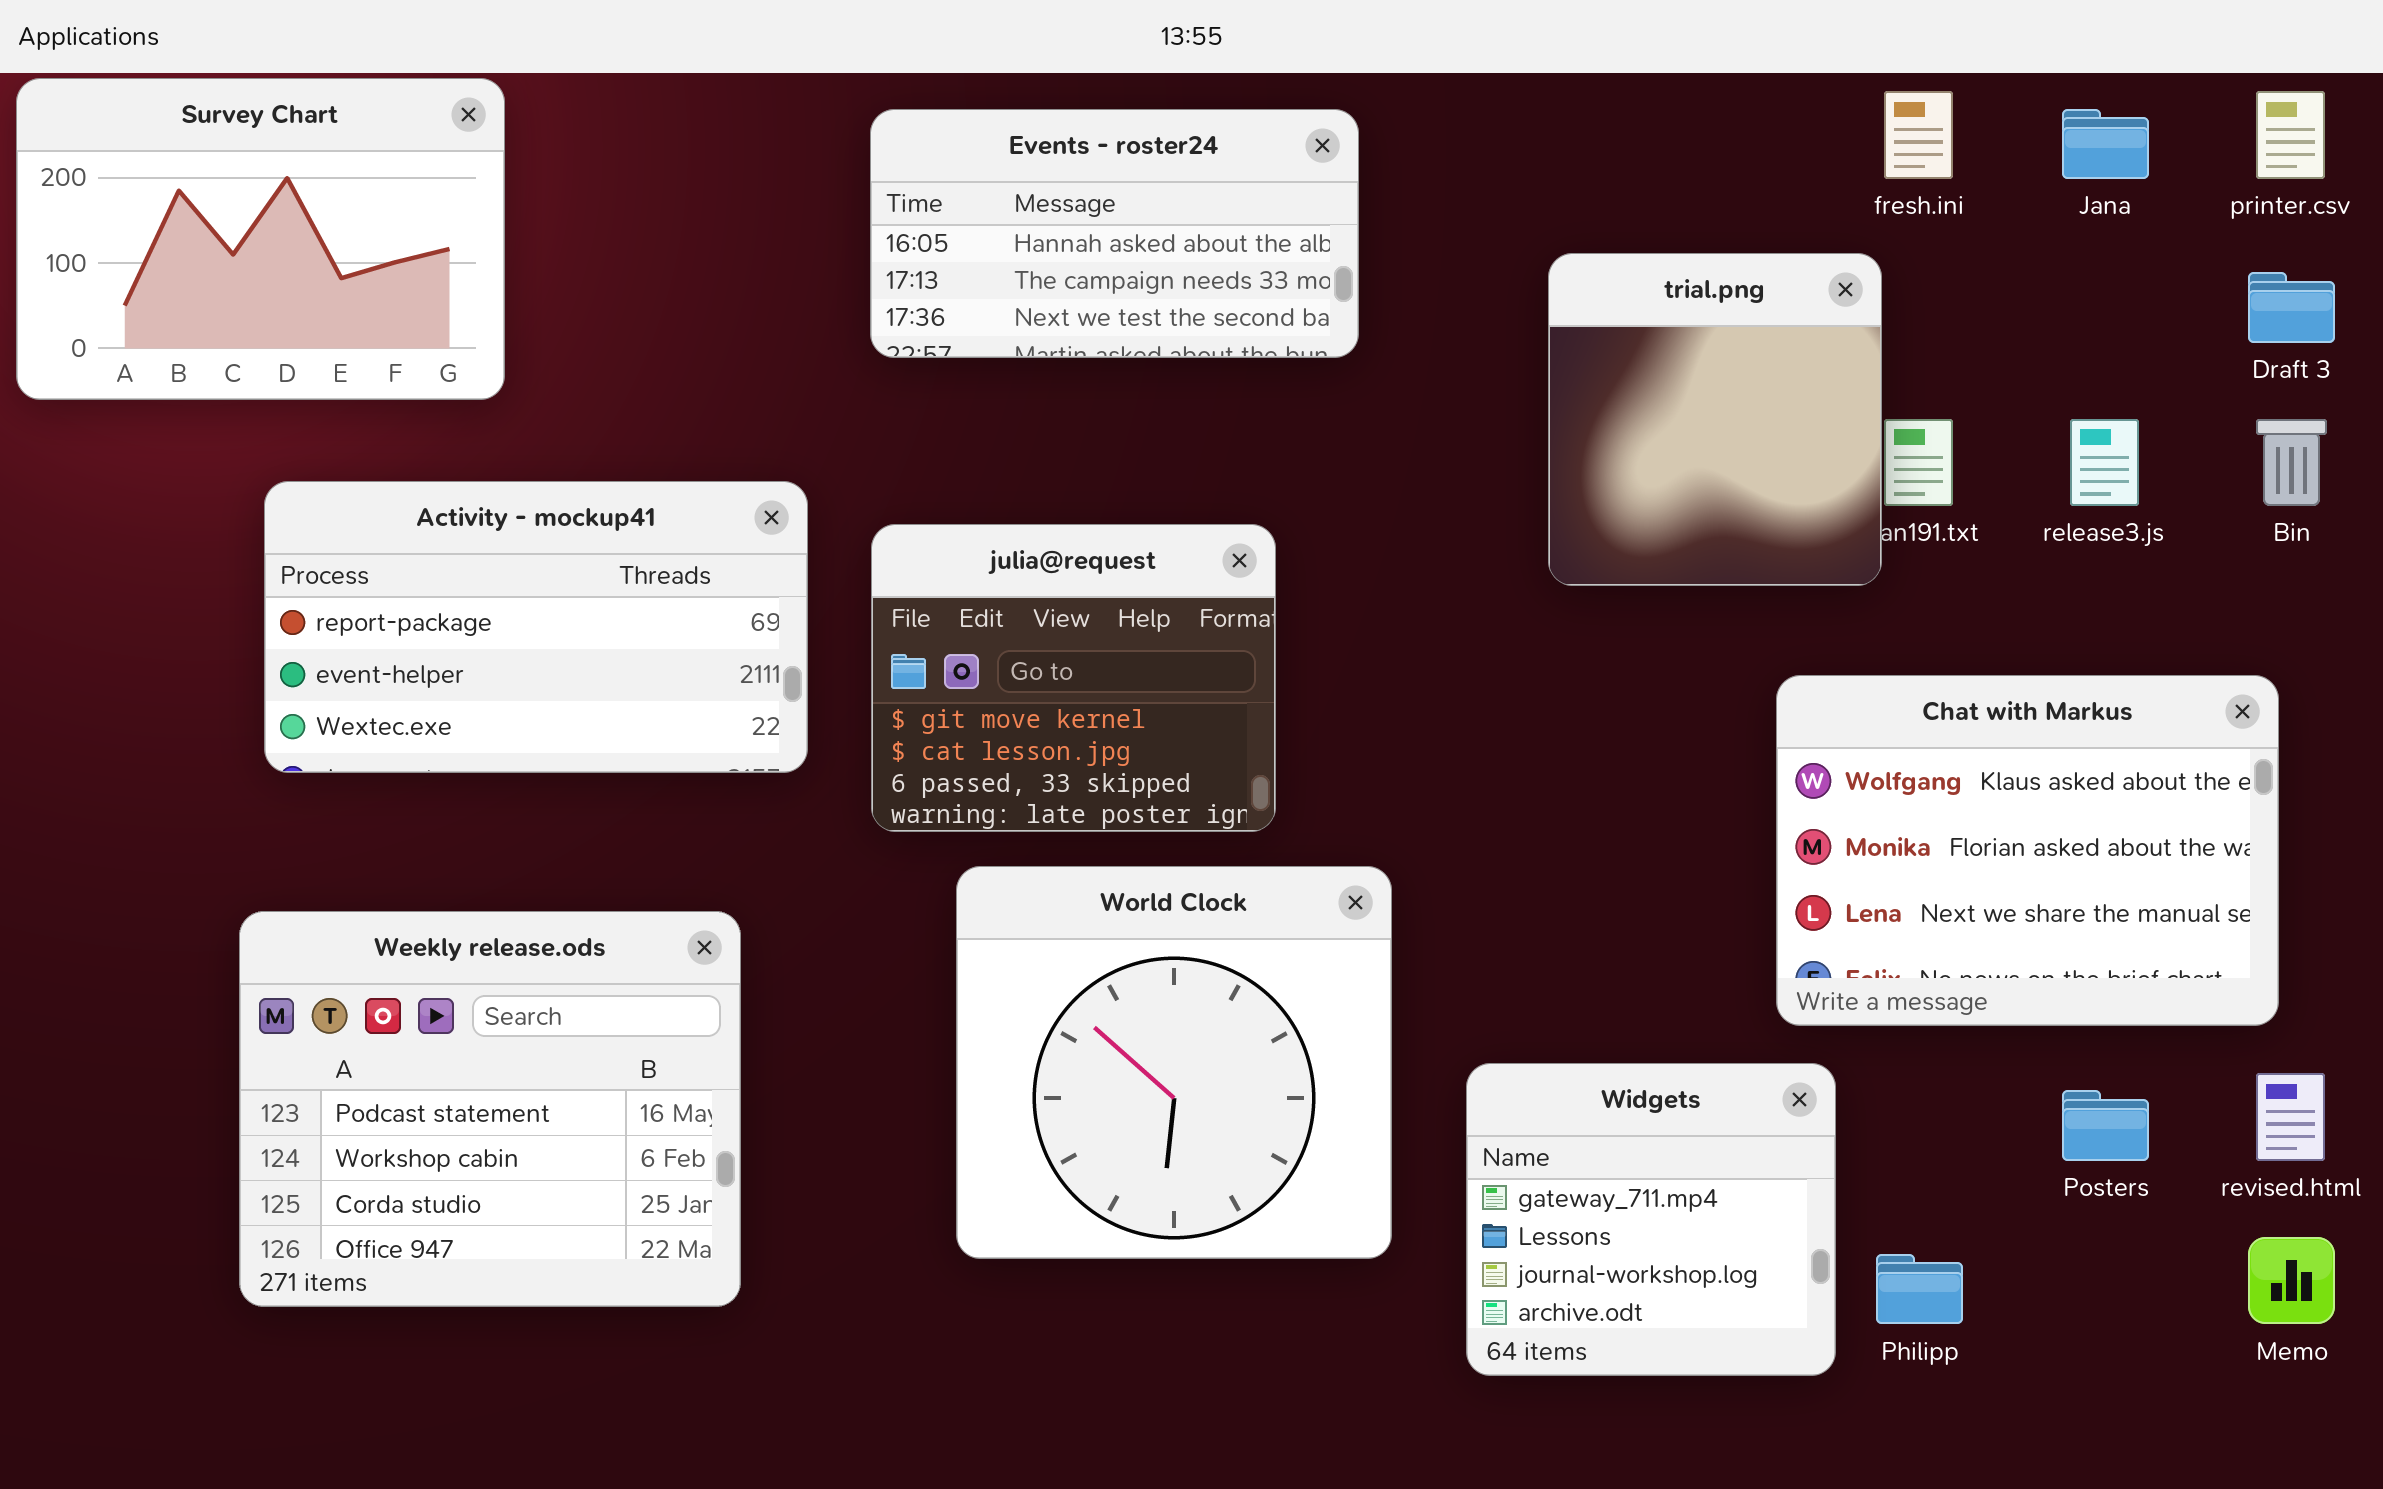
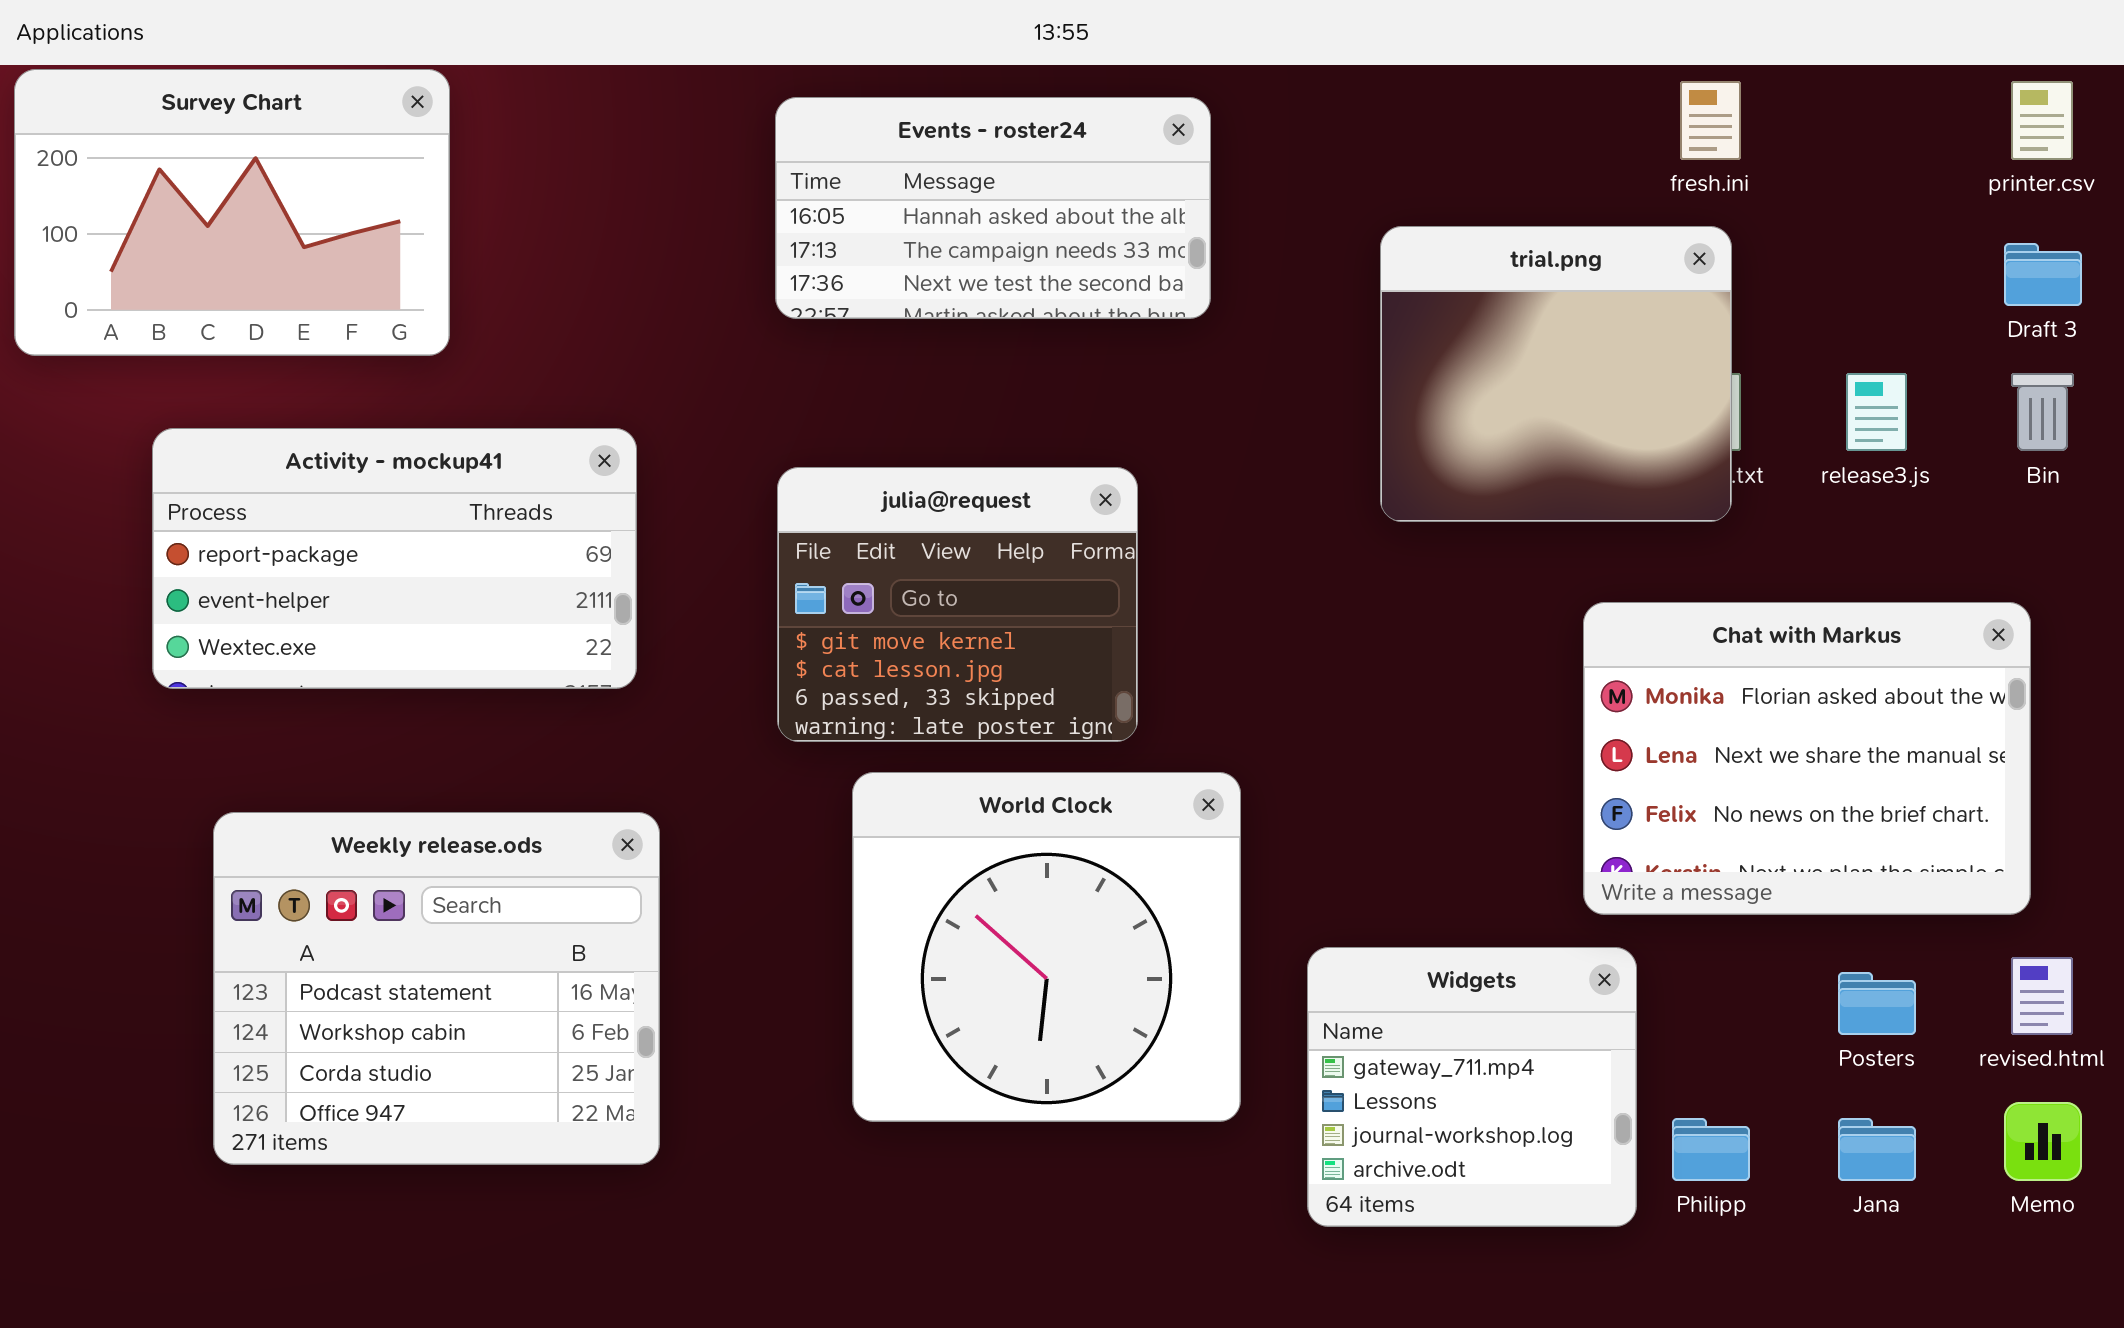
Jana: [2062,109,2149,179] -> [1838,1118,1916,1181], moved
trial.png: [1548,253,1882,586] -> [1380,226,1732,522], resized
Activity - mockup41: [264,481,808,773] -> [152,428,637,689], moved
Chat with Markus: [1776,675,2279,1026] -> [1583,602,2031,915], scrolled down 1 row

